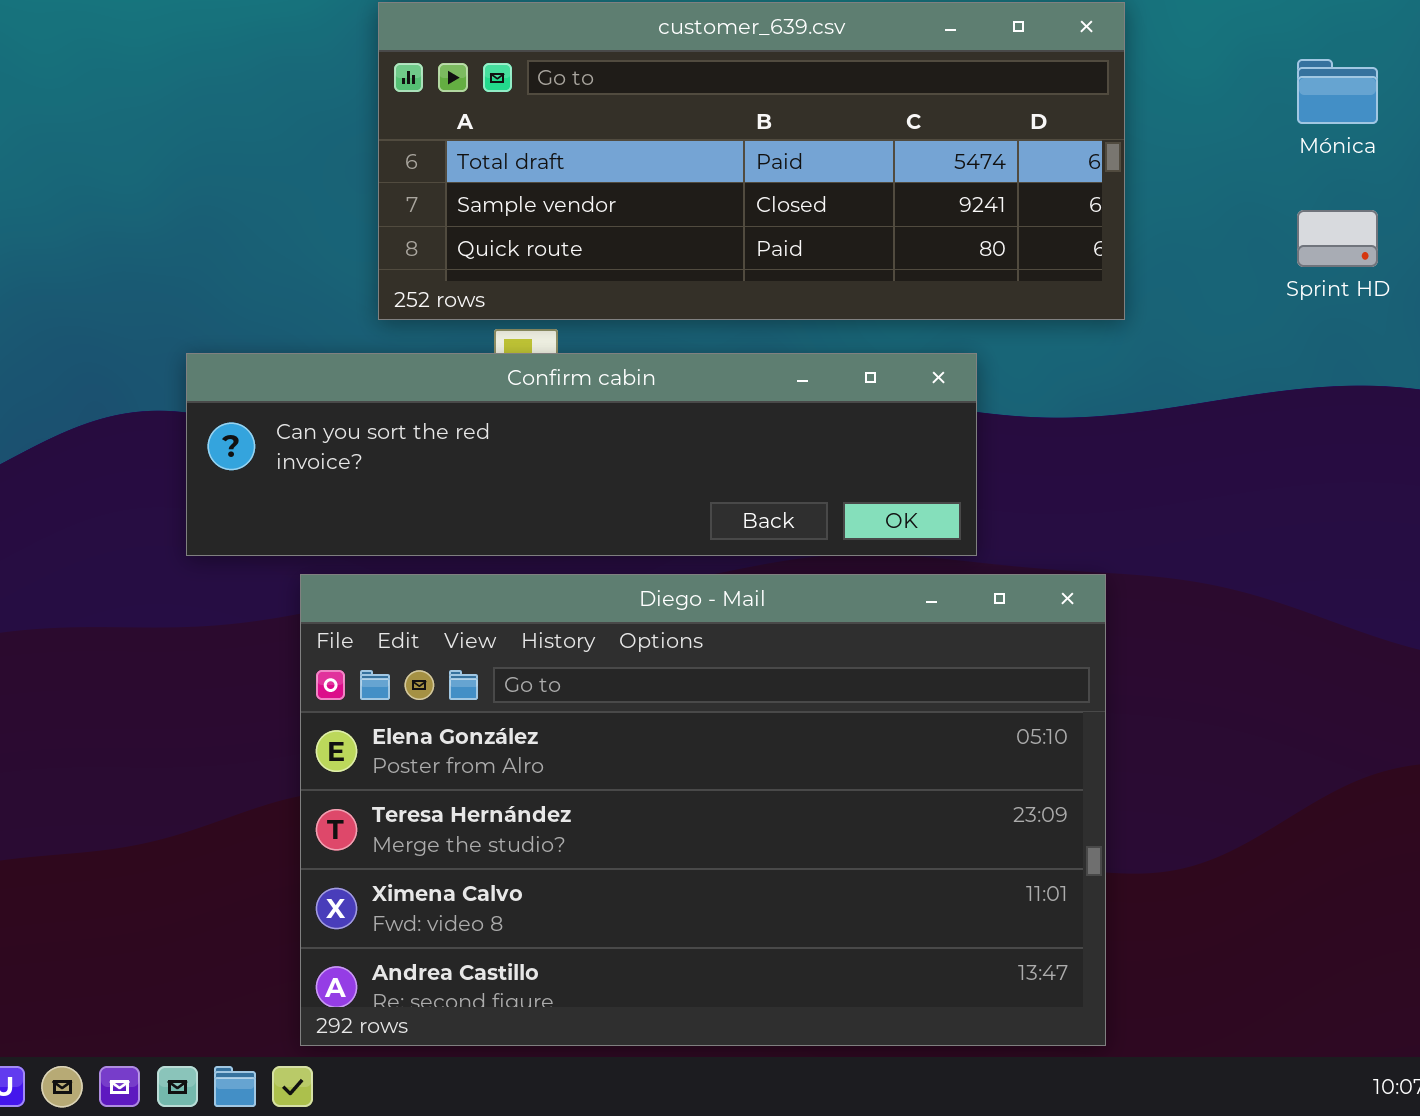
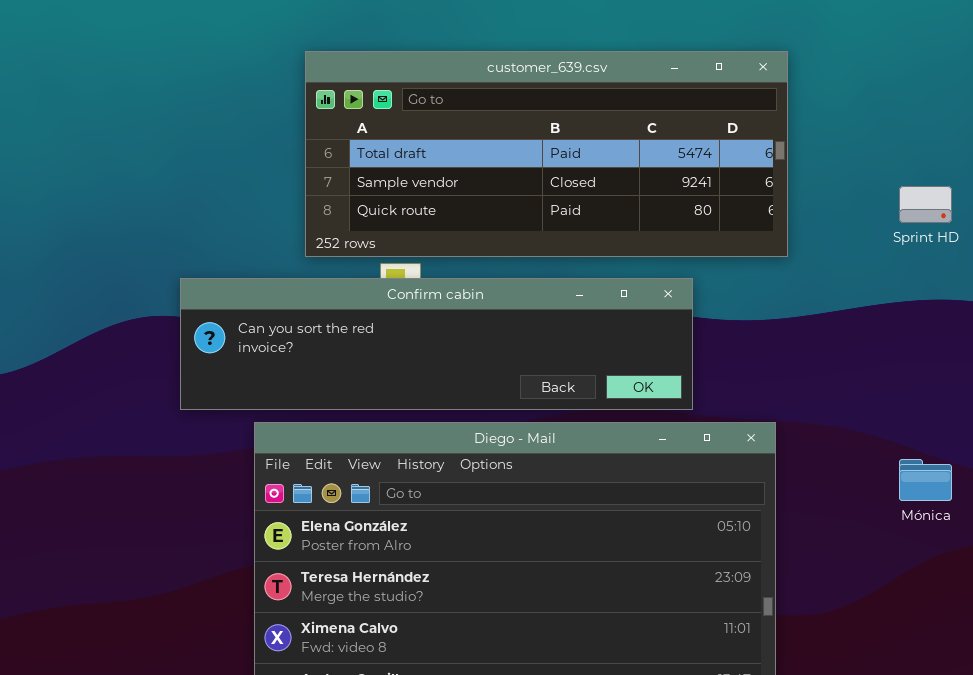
Mónica: [1297,59,1378,124] -> [899,459,952,501], moved

